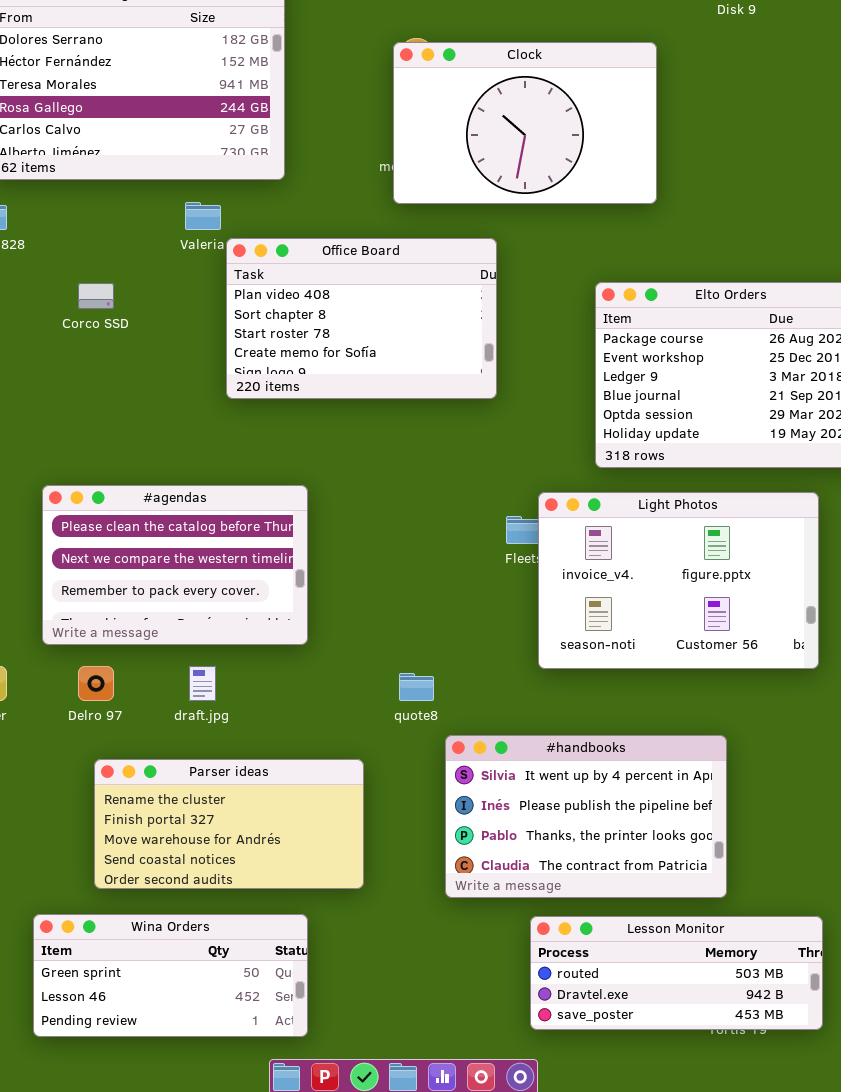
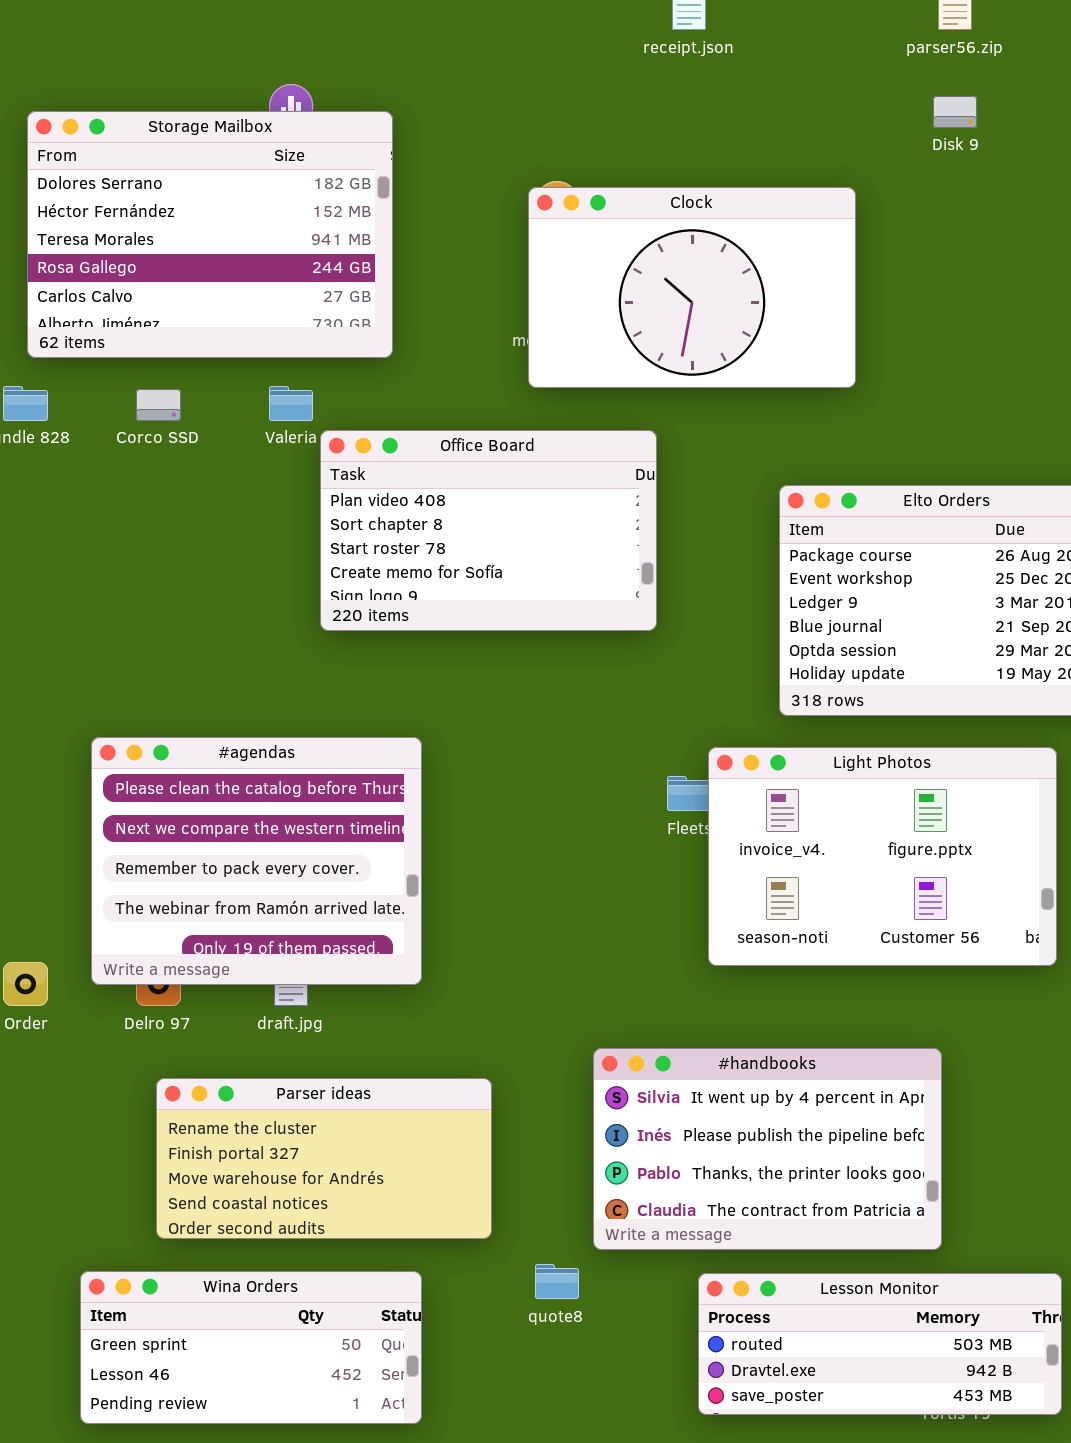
Corco SSD: [78,283,114,309] -> [136,389,181,421], moved
#agendas: [42,485,308,645] -> [91,737,422,985], resized
quote8: [399,673,434,701] -> [535,1264,579,1299], moved

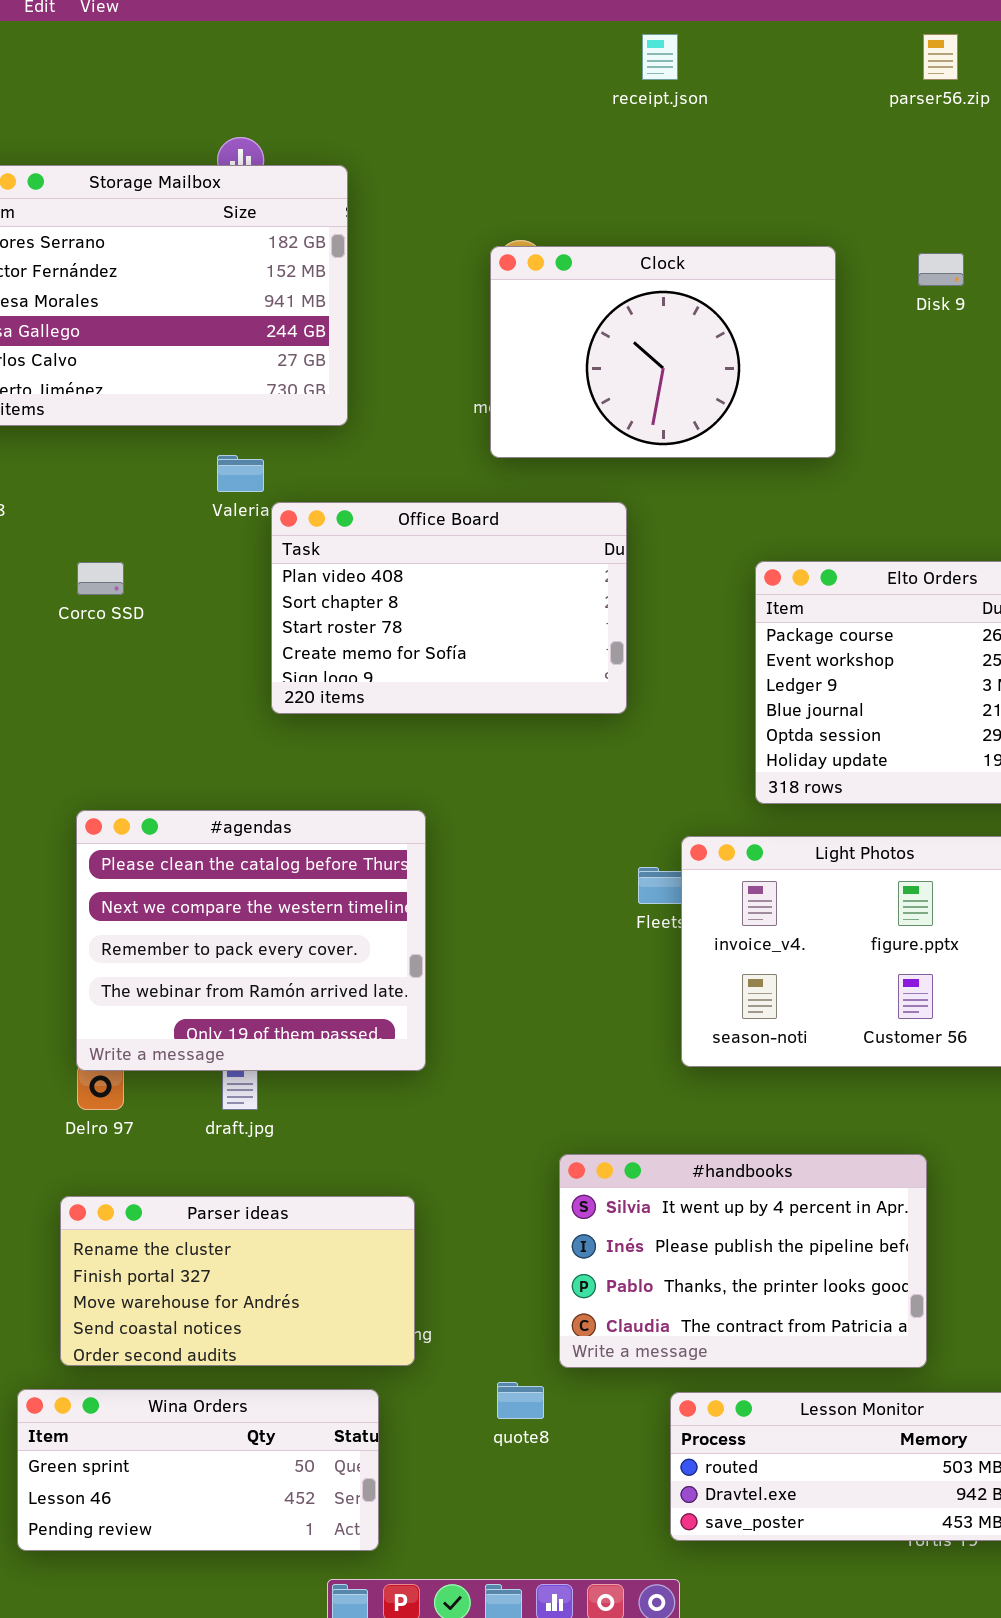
Disk 9: [933,96,977,128] -> [918,253,964,286], moved
Corco SSD: [136,389,181,421] -> [77,562,124,595], moved
#agendas: [91,737,422,985] -> [76,810,426,1071], moved
Parser ideas: [156,1078,492,1239] -> [60,1196,415,1366], moved

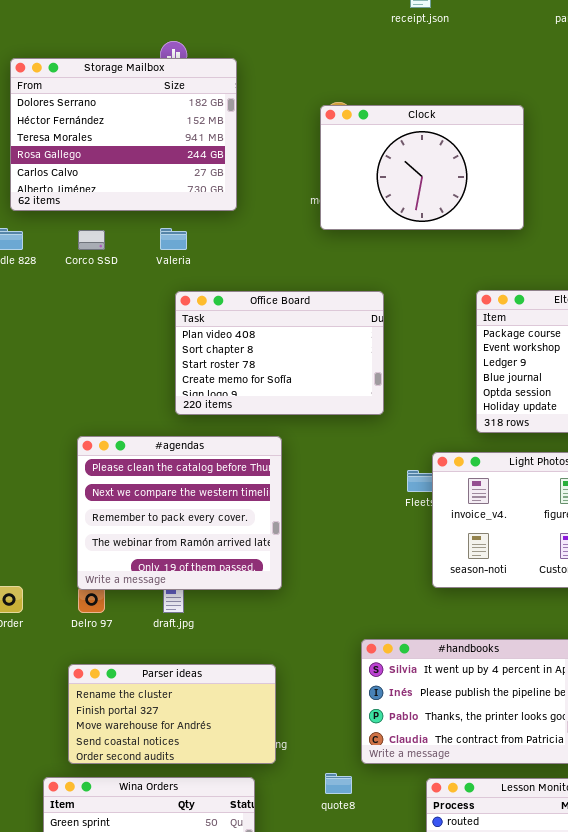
Office Board: [271,502,627,714] -> [175,291,384,415], moved
Corco SSD: [77,562,124,595] -> [78,230,105,250], moved

